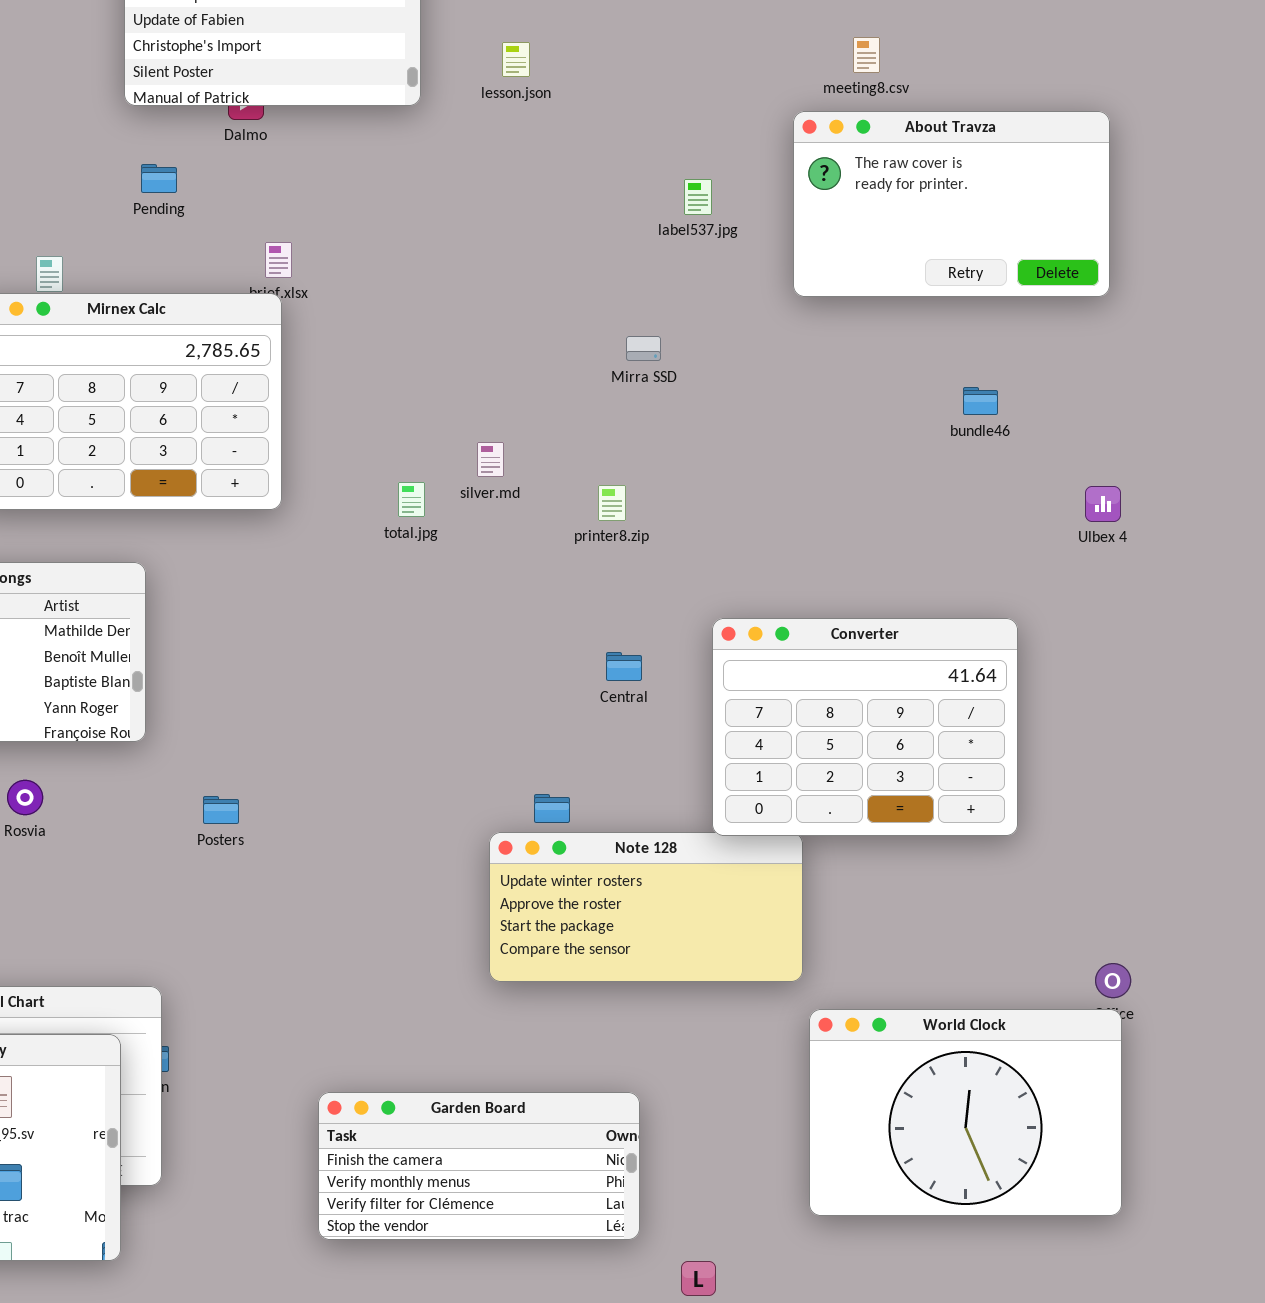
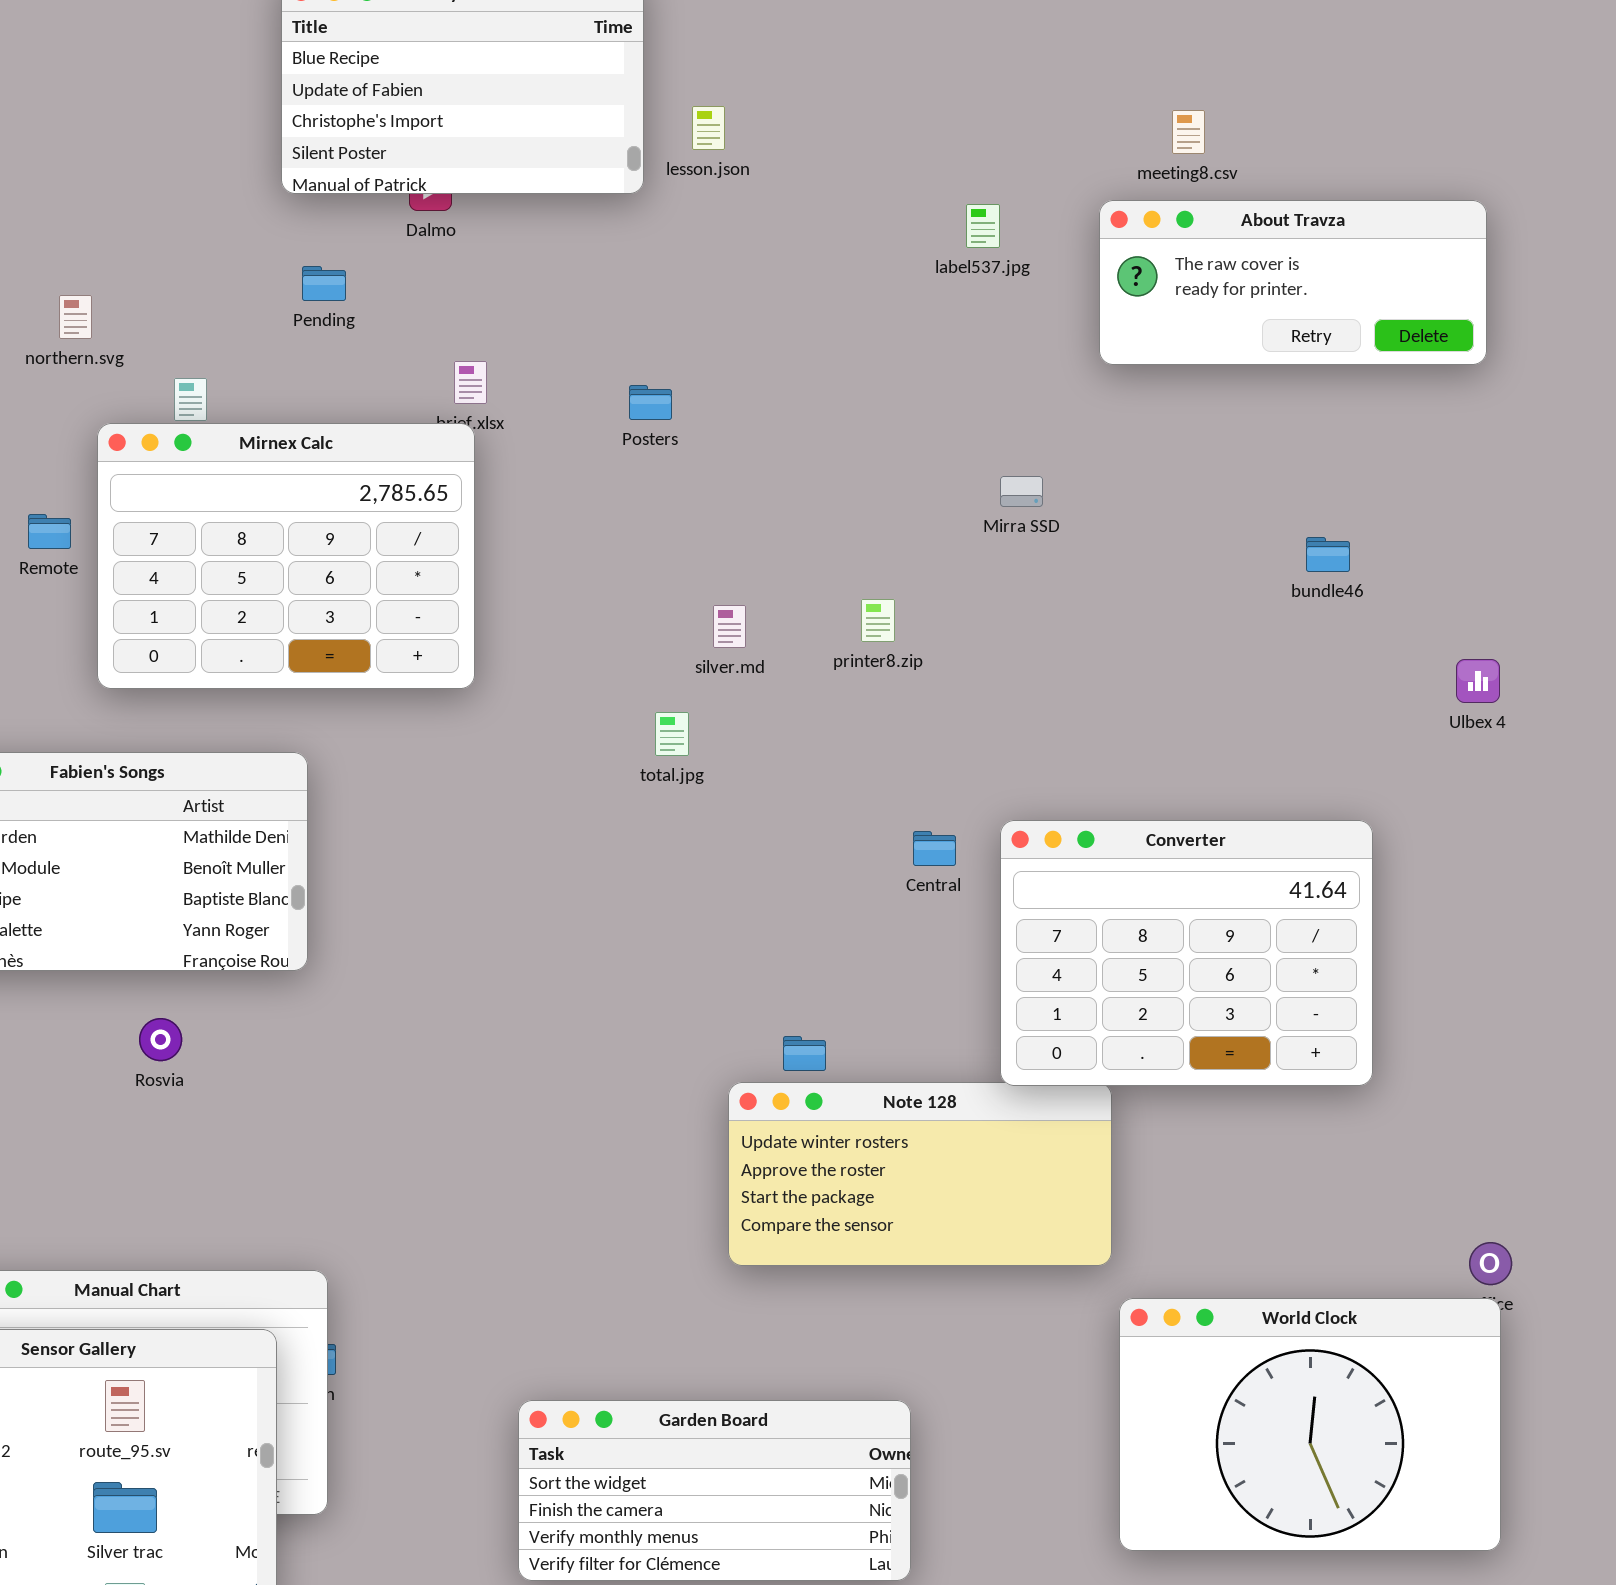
lesson.json: [502,42,530,77] -> [692,106,725,150], moved
About Travza: [793,111,1110,297] -> [1099,200,1487,365], resized
label537.jpg: [684,179,712,215] -> [966,204,1000,248], moved
Mirra SSD: [626,336,661,361] -> [1000,476,1043,507], moved
total.jpg: [398,482,425,517] -> [655,712,689,756], moved
printer8.zip: [598,485,626,521] -> [861,599,895,642], moved
Central: [606,652,642,681] -> [913,831,956,866], moved
Posters: [203,796,239,824] -> [629,385,672,420], moved
Garden Board: [318,1092,640,1240] -> [518,1400,911,1581], scrolled up 1 row

